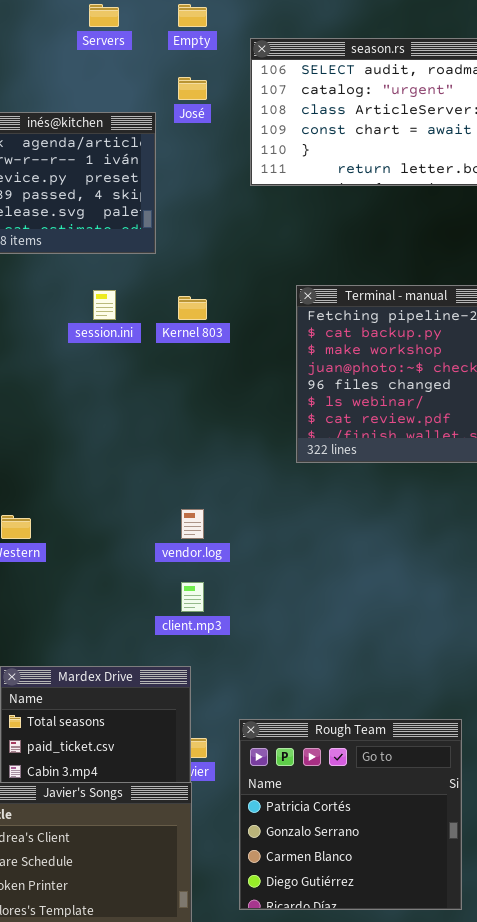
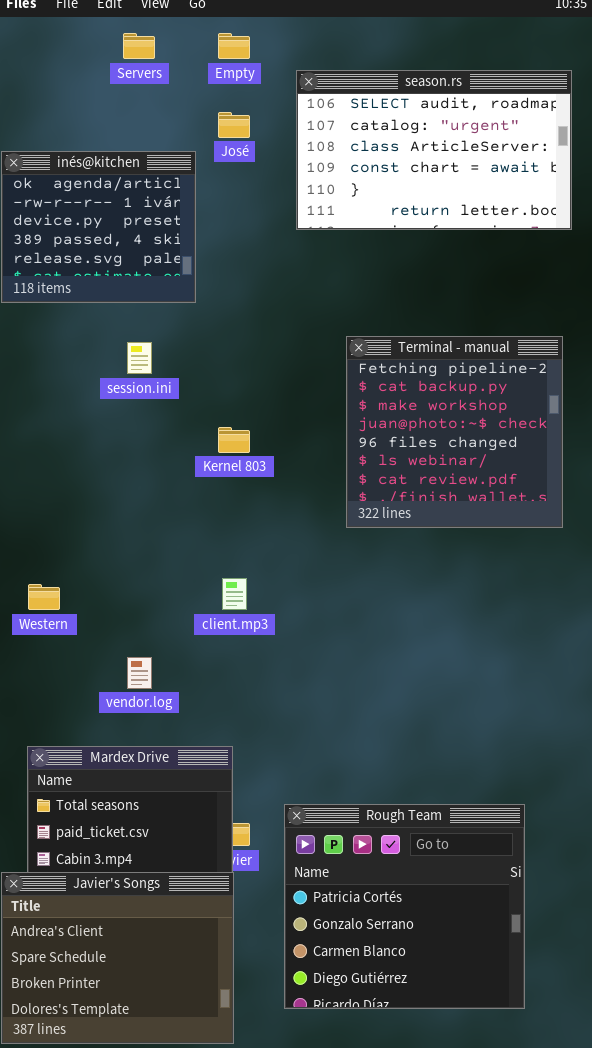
Kernel 803: [178,296,207,320] -> [218,427,250,453], moved
vendor.log: [181,509,204,539] -> [127,657,152,689], moved
client.mp3: [181,582,204,612] -> [222,578,247,610], moved

